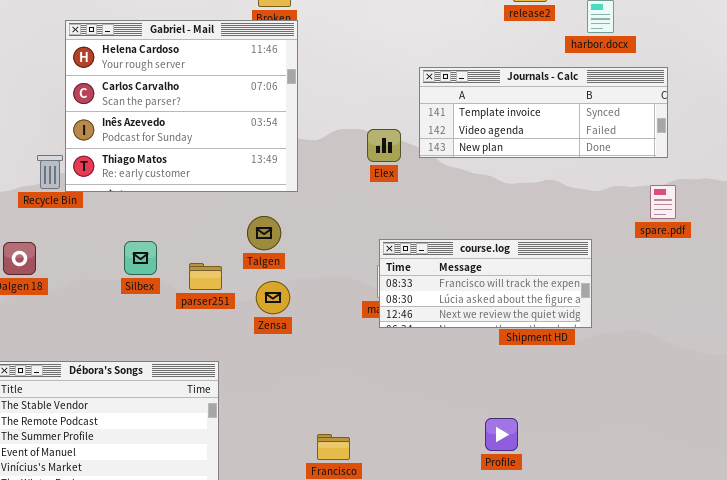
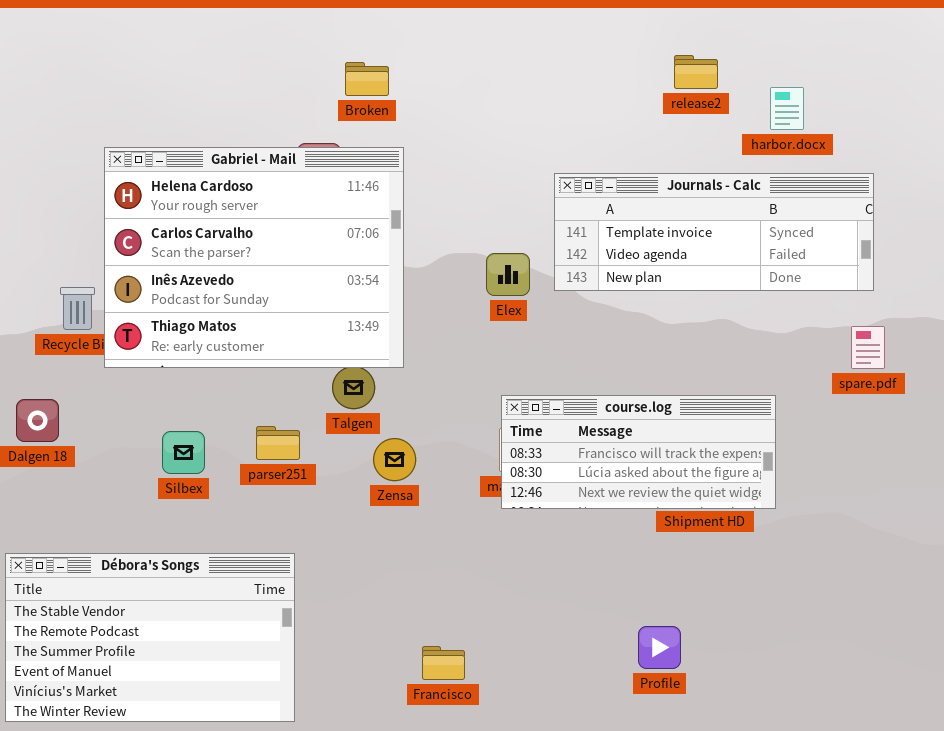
Gabriel - Mail: [65,20,298,192] -> [104,147,404,368], moved
Silbex: [124,241,157,275] -> [162,431,205,474], moved
Zensa: [256,281,290,314] -> [373,438,416,481], moved

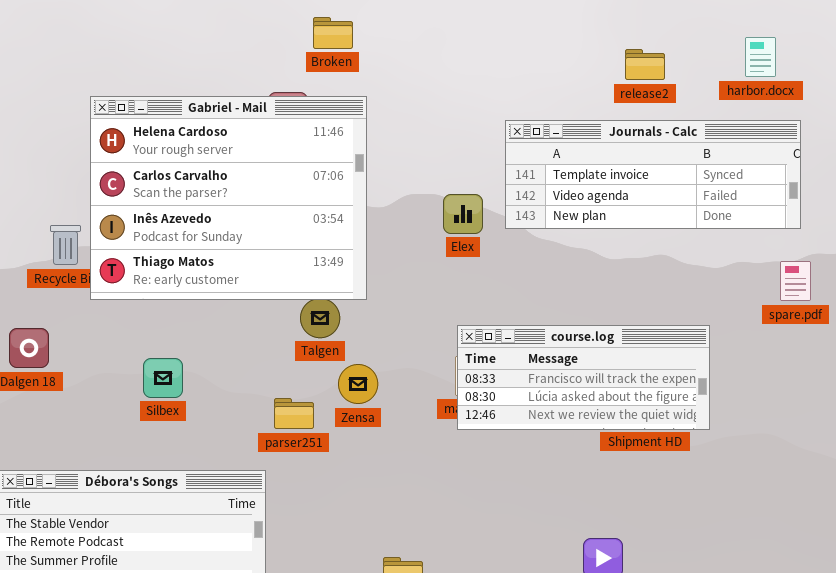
release2: [674,55,718,89] -> [625,49,665,80], moved
harbor.docx: [770,87,804,130] -> [745,37,776,77], moved
parser251: [256,426,300,460] -> [274,398,314,429], moved

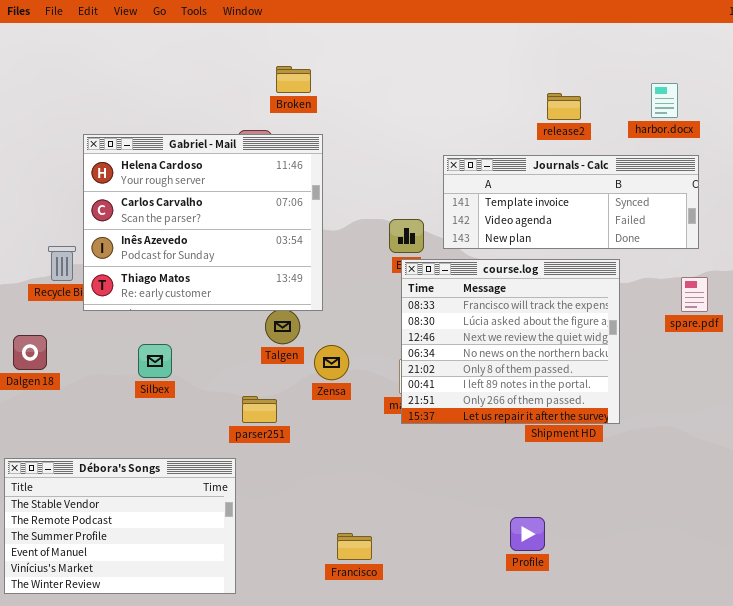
course.log: [457,325,710,430] -> [401,259,620,424], resized
Silbex: [143,358,183,398] -> [138,344,172,378], moved
Zensa: [338,364,378,404] -> [314,345,349,380], moved

